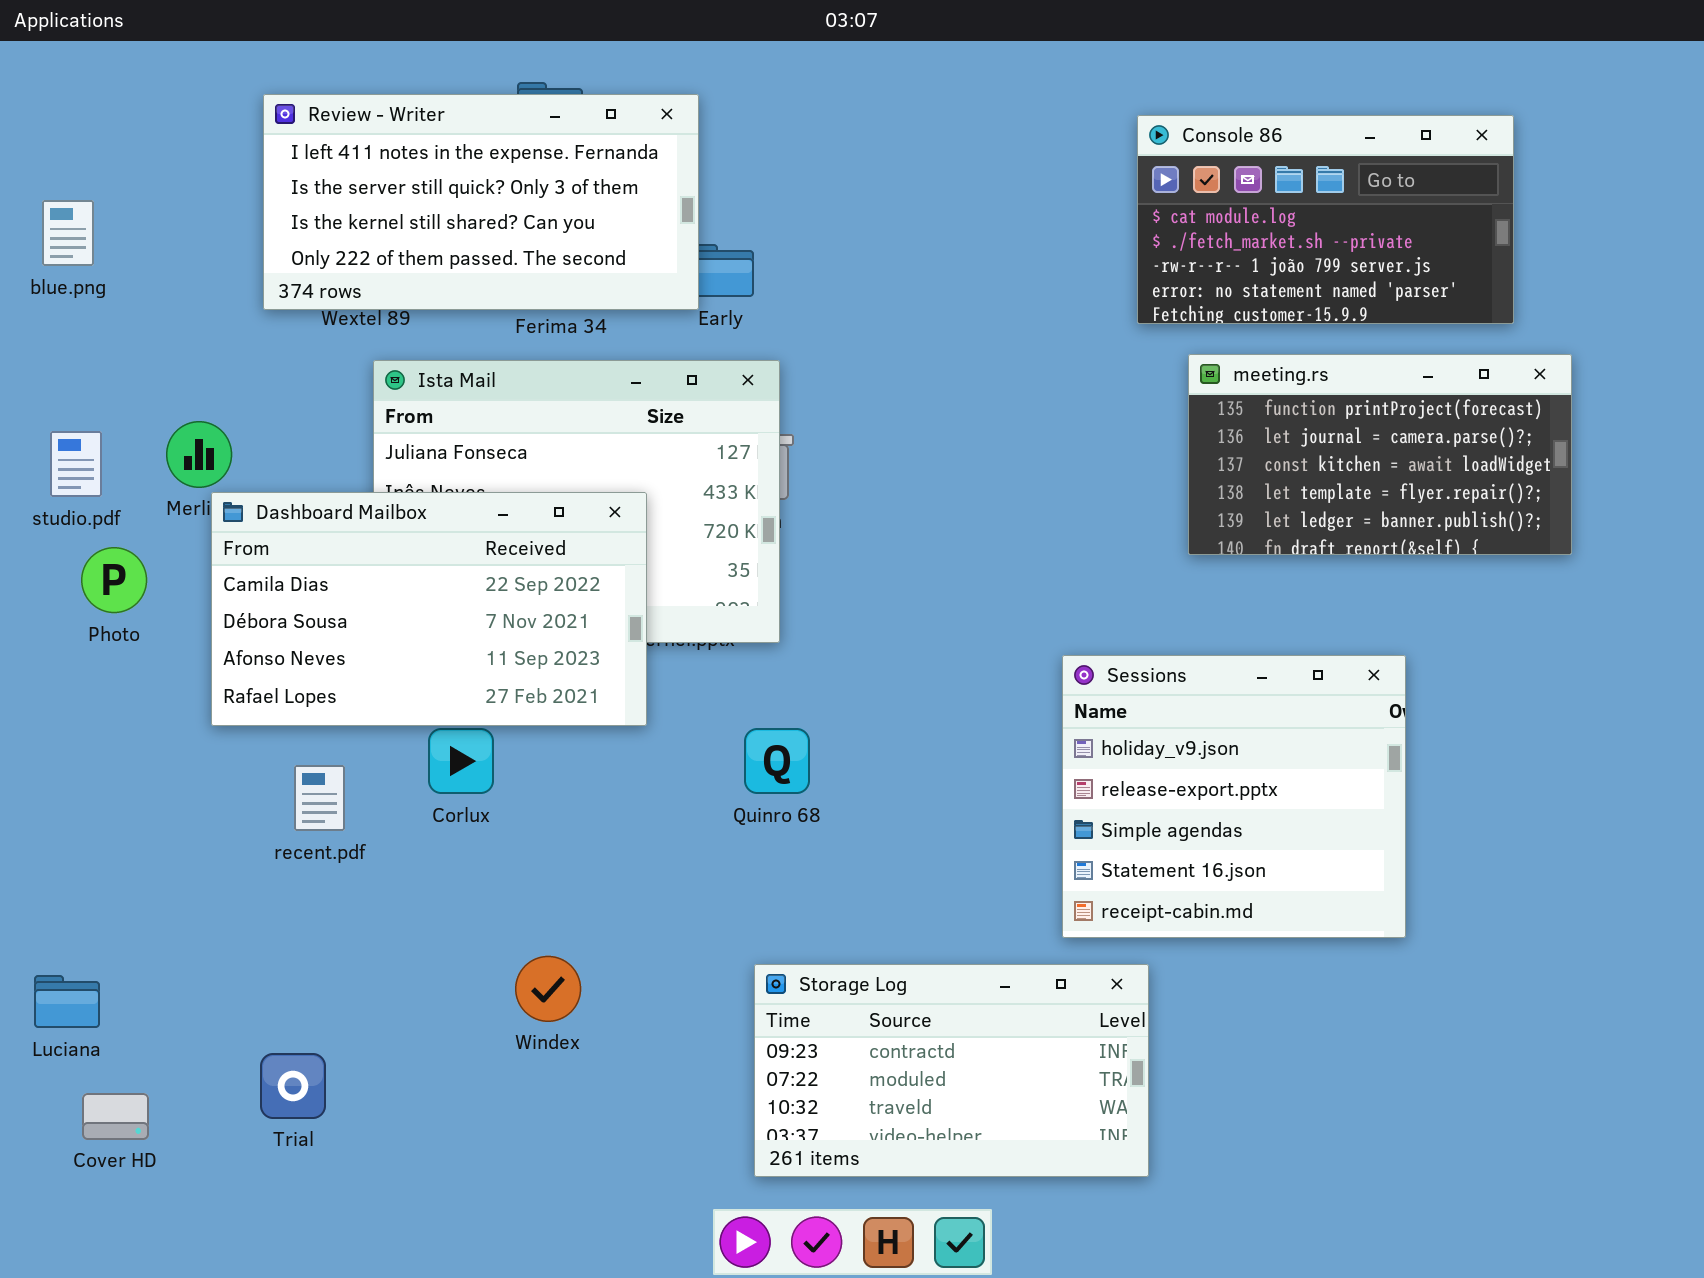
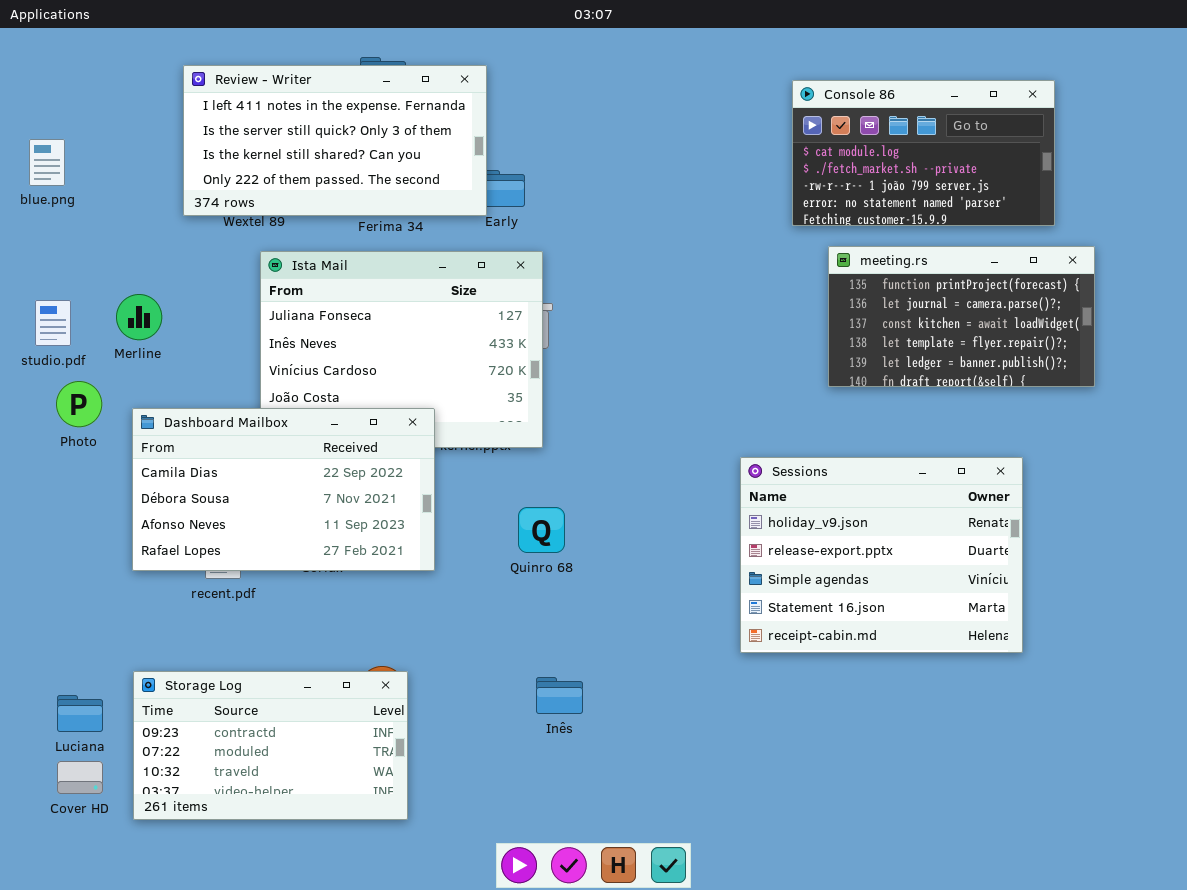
Dashboard Mailbox: [211,492,647,726] -> [132,408,435,571], moved
Sessions: [1062,655,1406,938] -> [740,457,1023,653], resized
Storage Log: [754,964,1149,1177] -> [133,671,408,820], moved
Luciana: [34,975,100,1028] -> [57,695,103,732], moved

